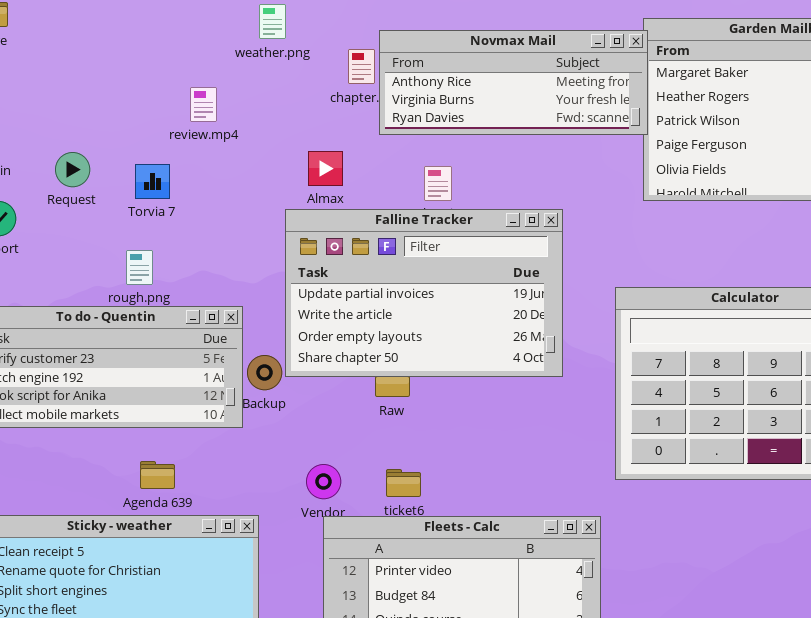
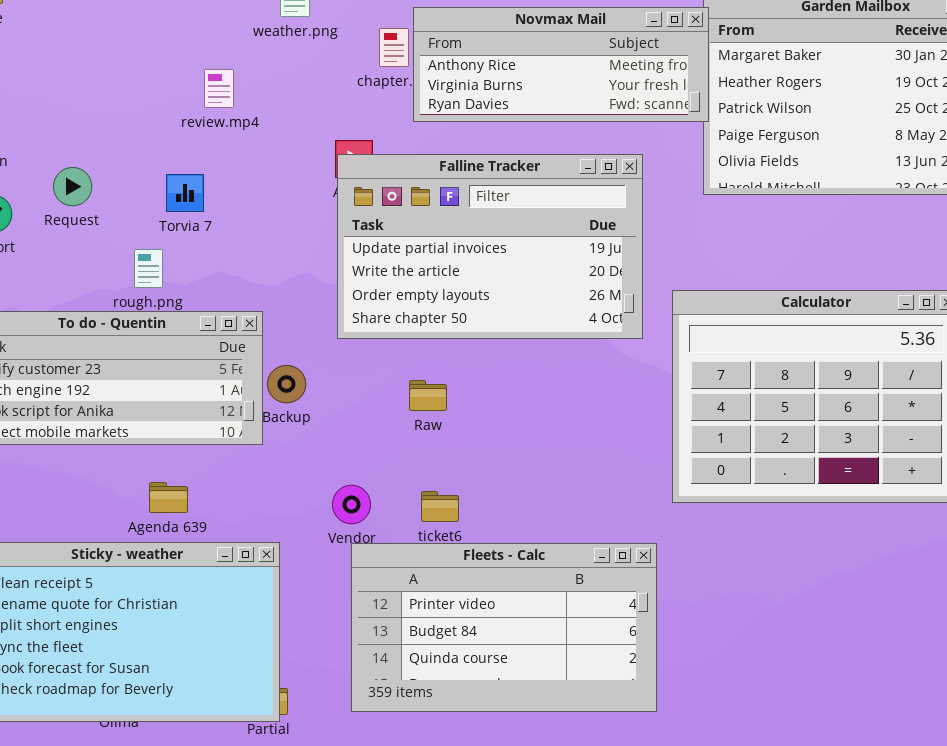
Request: [55,152,90,187] -> [53,167,92,206], moved
Torvia 7: [135,164,170,199] -> [166,174,204,212], moved
Falline Tracker: [285,209,563,377] -> [337,154,643,339], moved

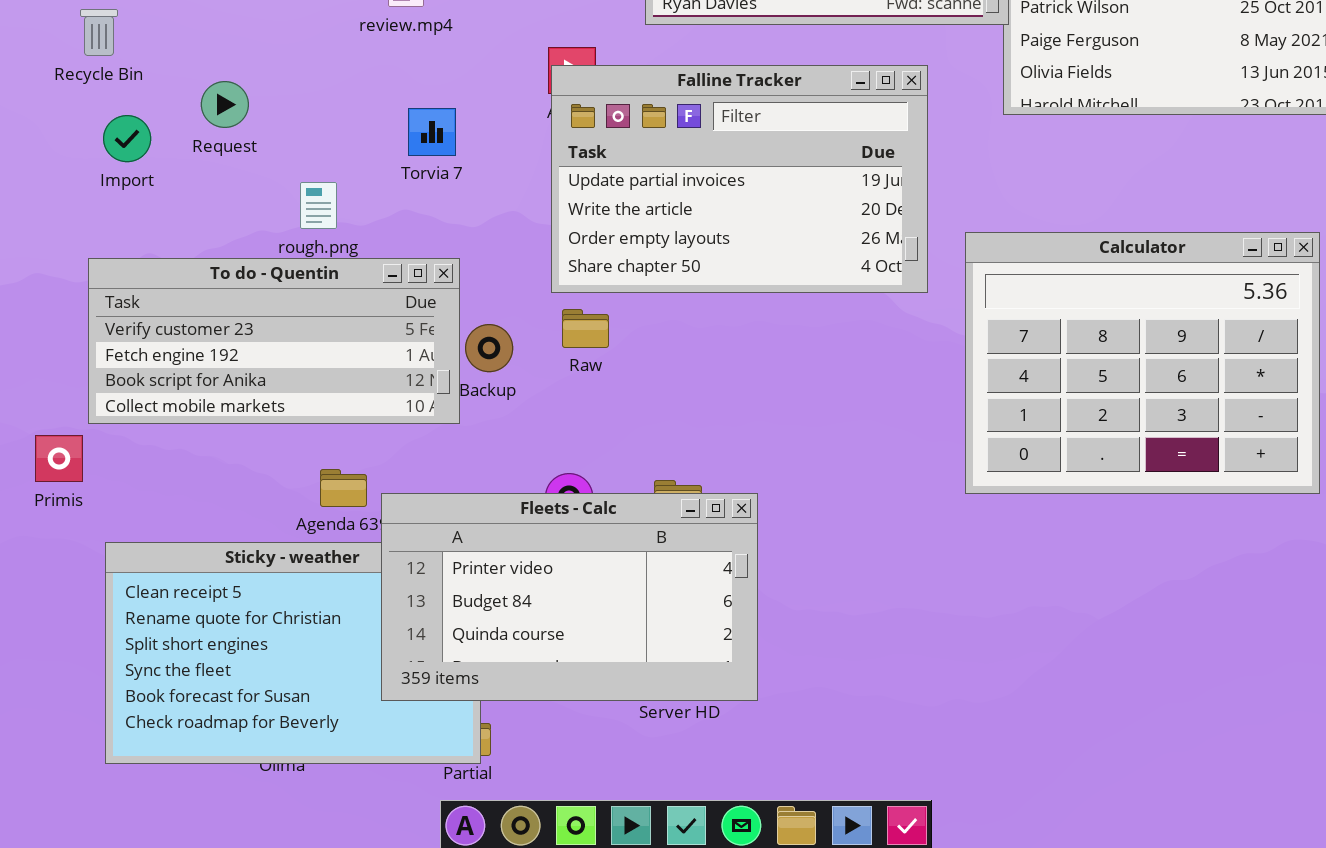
Torvia 7: [166,174,204,212] -> [408,108,456,156], moved
Raw: [409,380,447,411] -> [562,309,609,348], moved
Fleets - Calc: [351,543,657,712] -> [381,493,758,701], moved

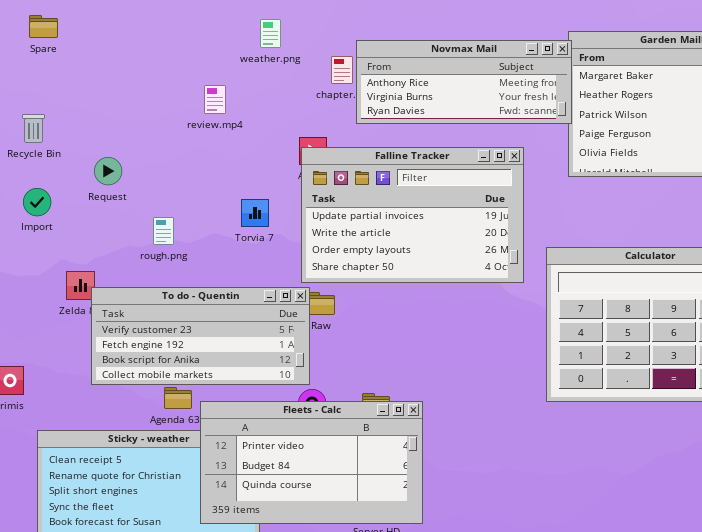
Torvia 7: [408,108,456,156] -> [241,199,269,227], moved
Import: [103,115,151,162] -> [23,188,51,216], moved
To do - Quentin: [88,258,460,424] -> [91,287,310,385], moved

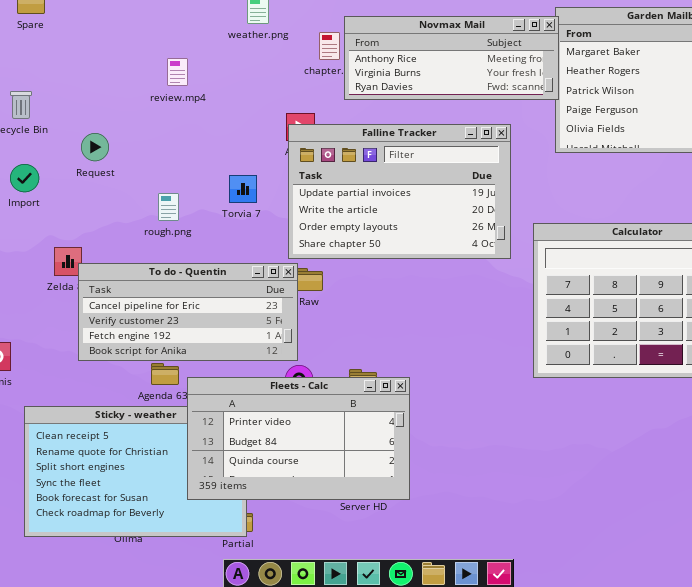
review.mp4: [204,85,226,114] -> [167,58,188,86], moved
rough.png: [153,217,174,245] -> [158,193,179,221], moved
To do - Quentin: [91,287,310,385] -> [78,263,298,361], scrolled up 1 row

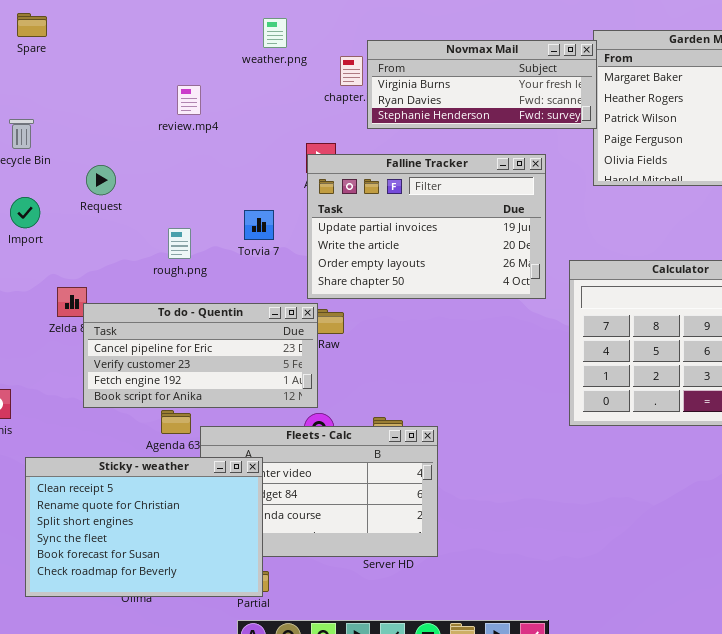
Novmax Mail: [344,16,559,100] -> [367,40,597,129], scrolled down 1 row
Sticky - weather: [24,406,247,537] -> [25,457,263,597], raised

